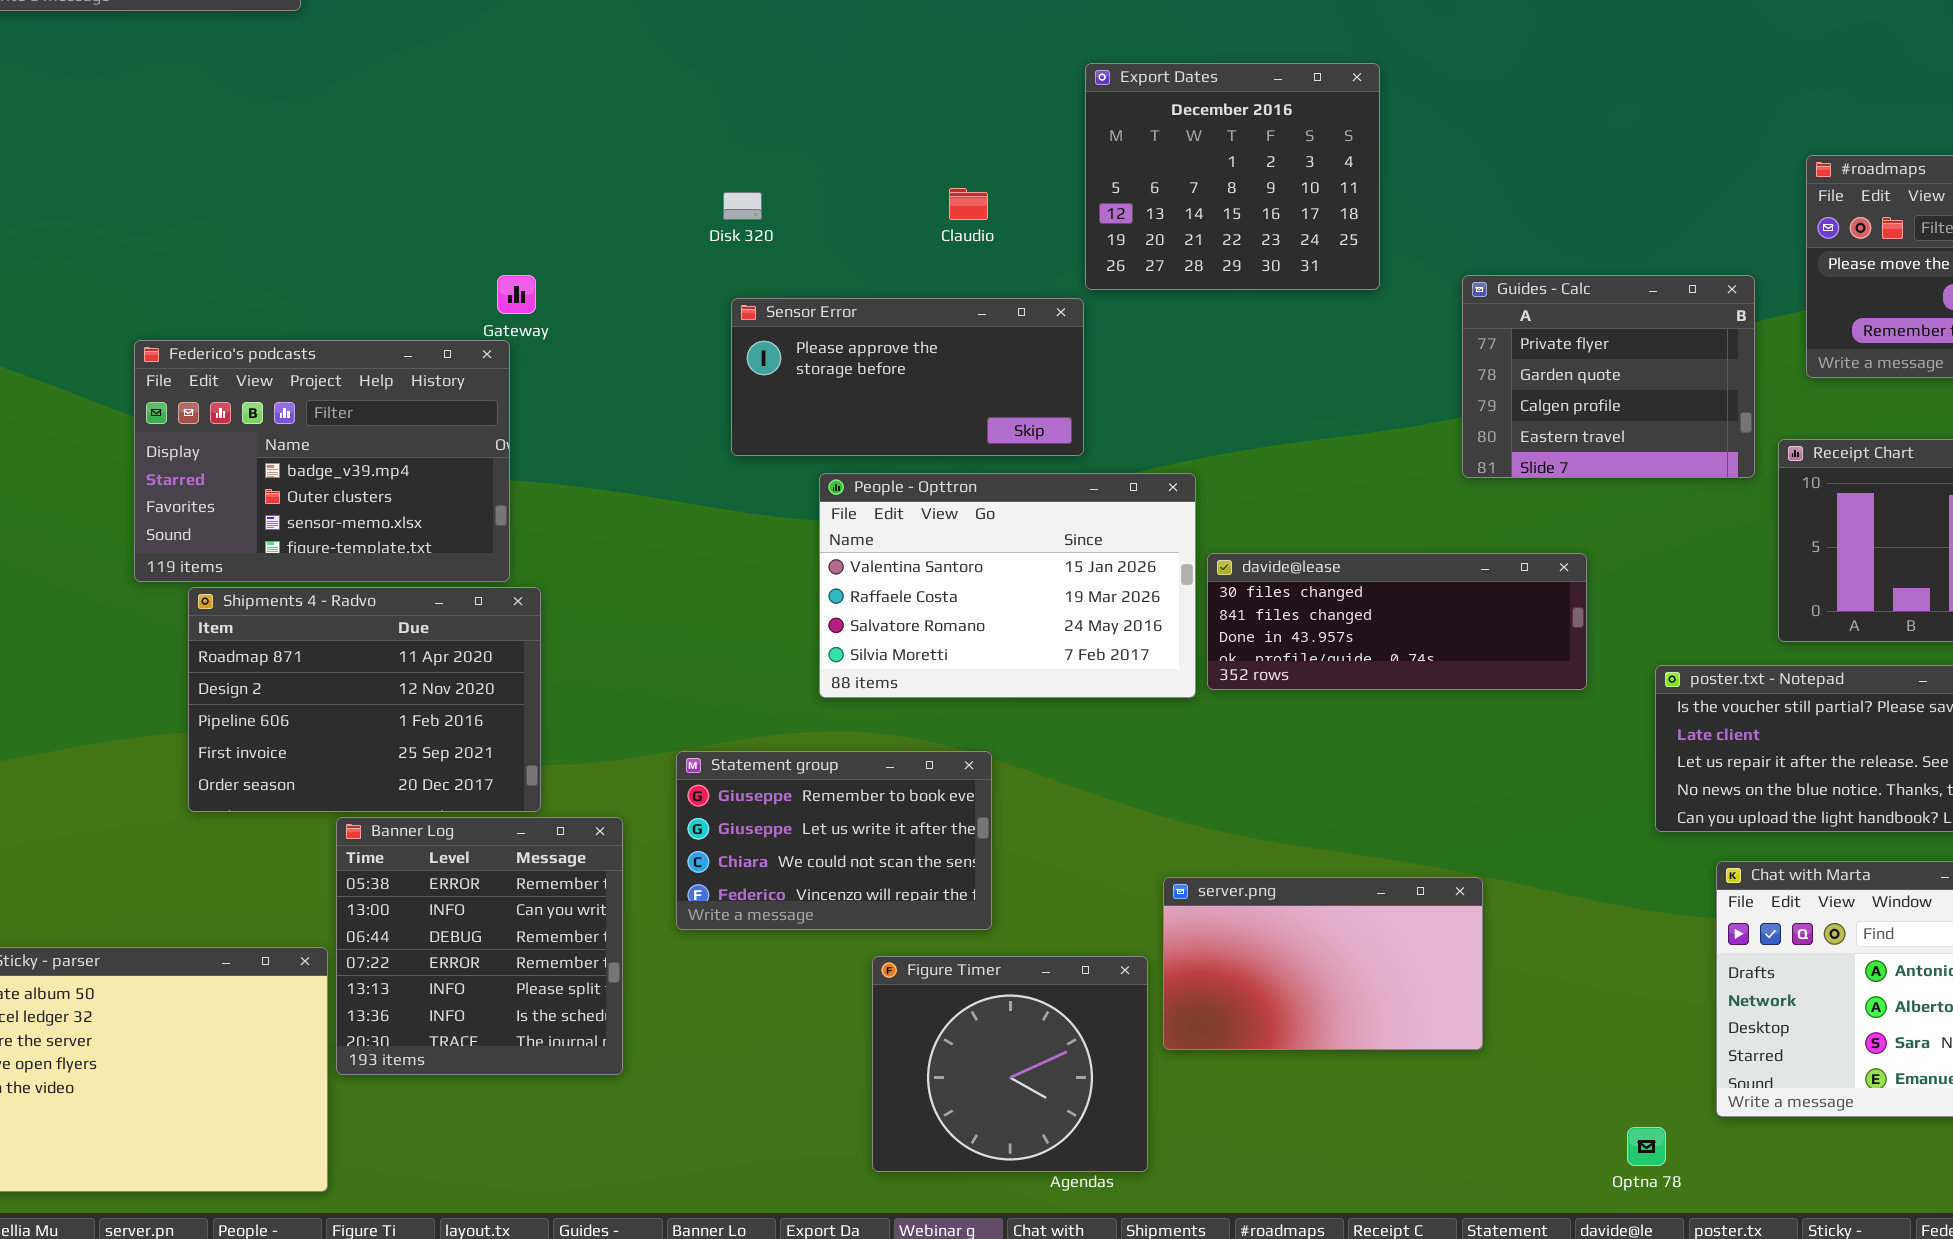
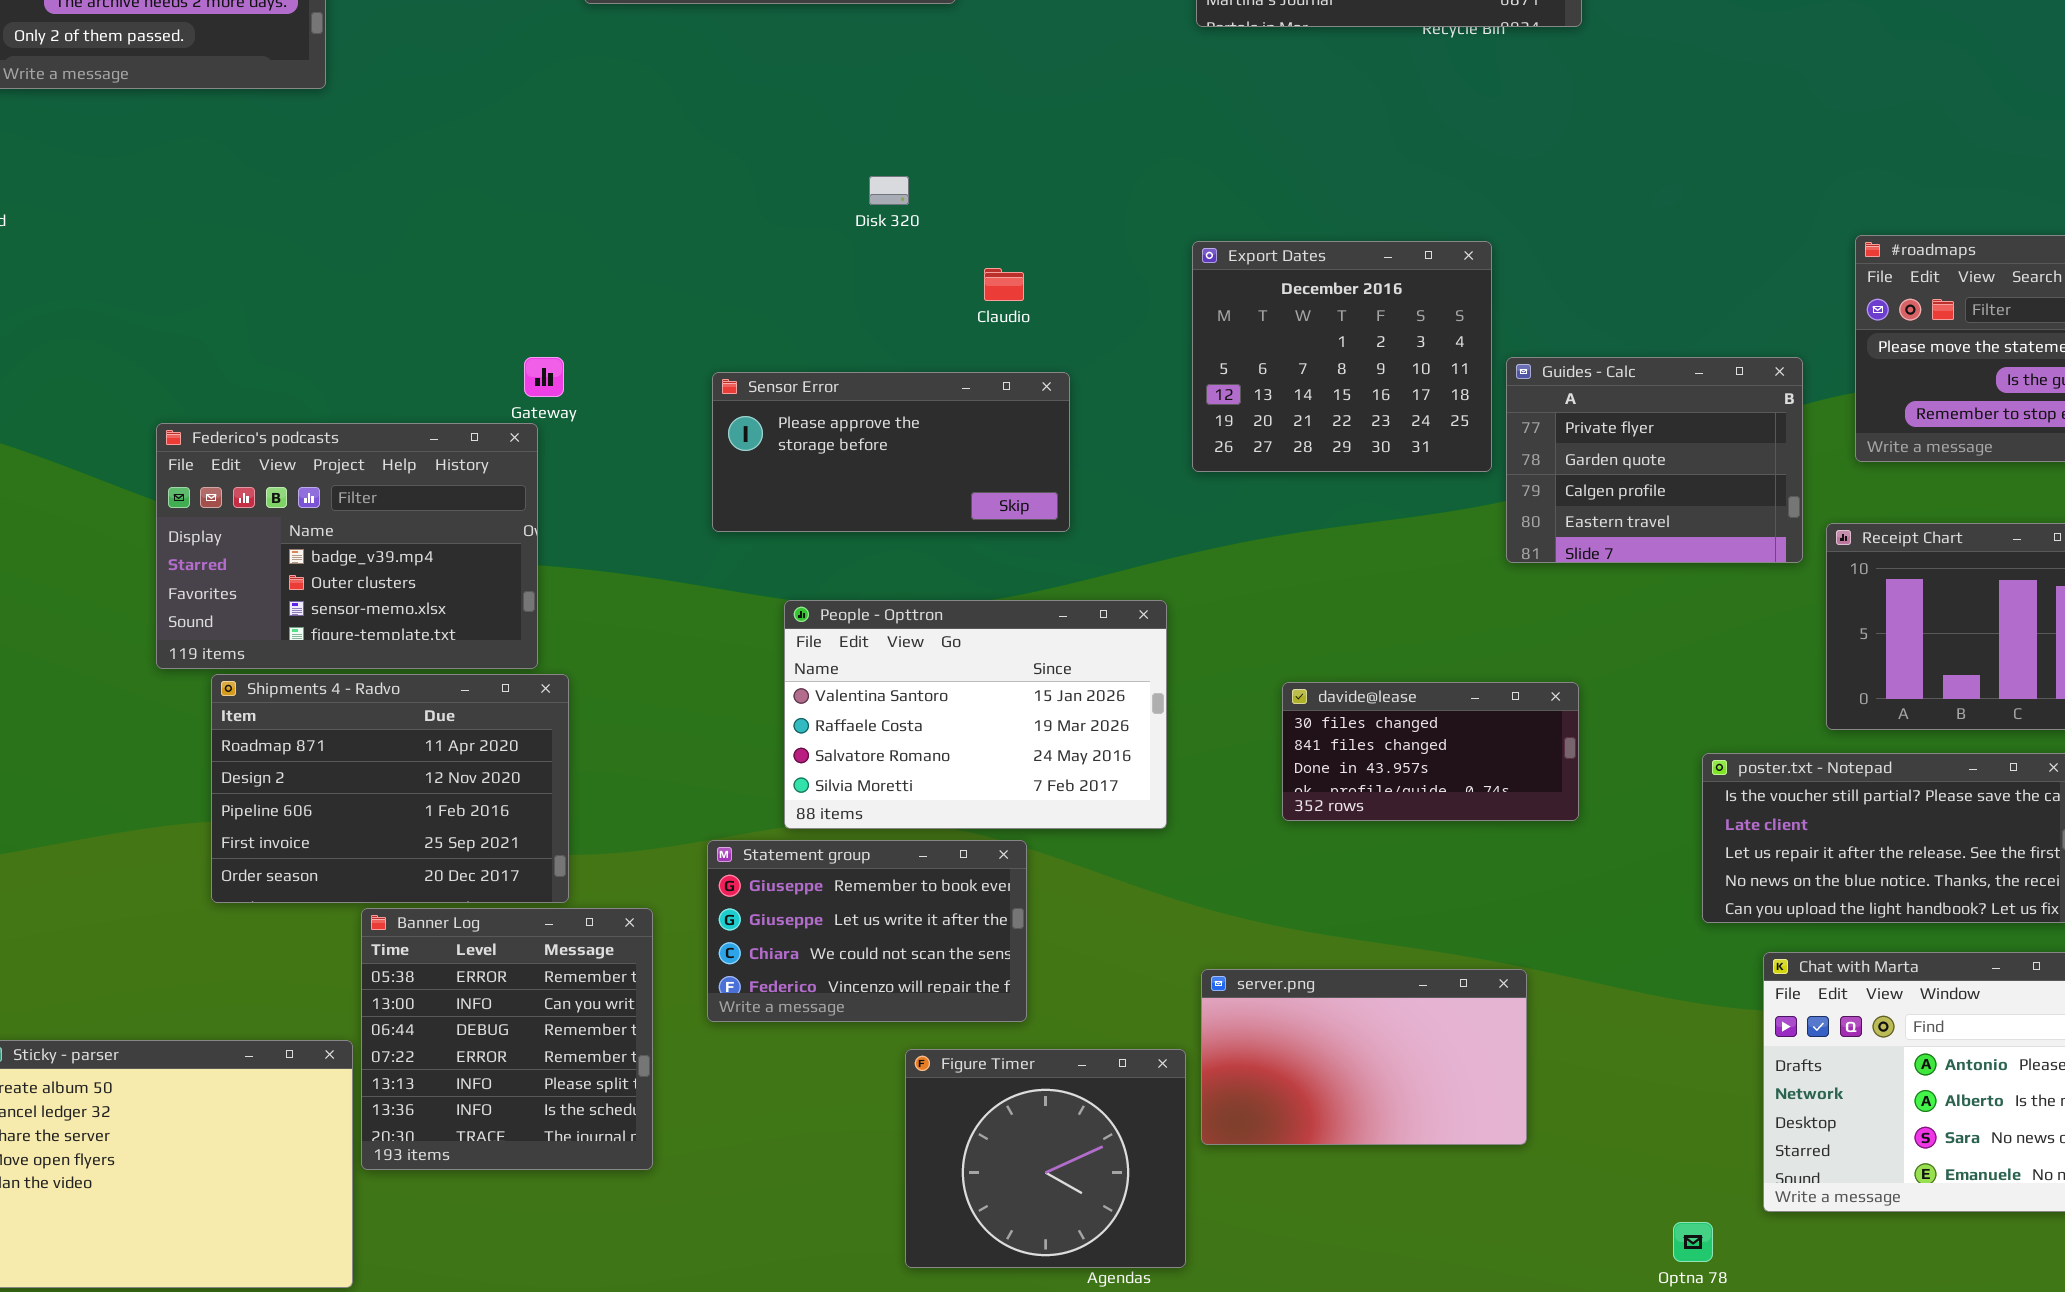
Export Dates: [1085,63,1380,290] -> [1192,241,1492,472], moved
Disk 320: [723,192,762,220] -> [869,176,909,205], moved
Sensor Error: [731,298,1084,456] -> [712,372,1070,532], moved
People - Opttron: [819,473,1196,698] -> [784,600,1167,829], moved
davide@lease: [1207,553,1587,690] -> [1282,682,1579,821], moved, resized

